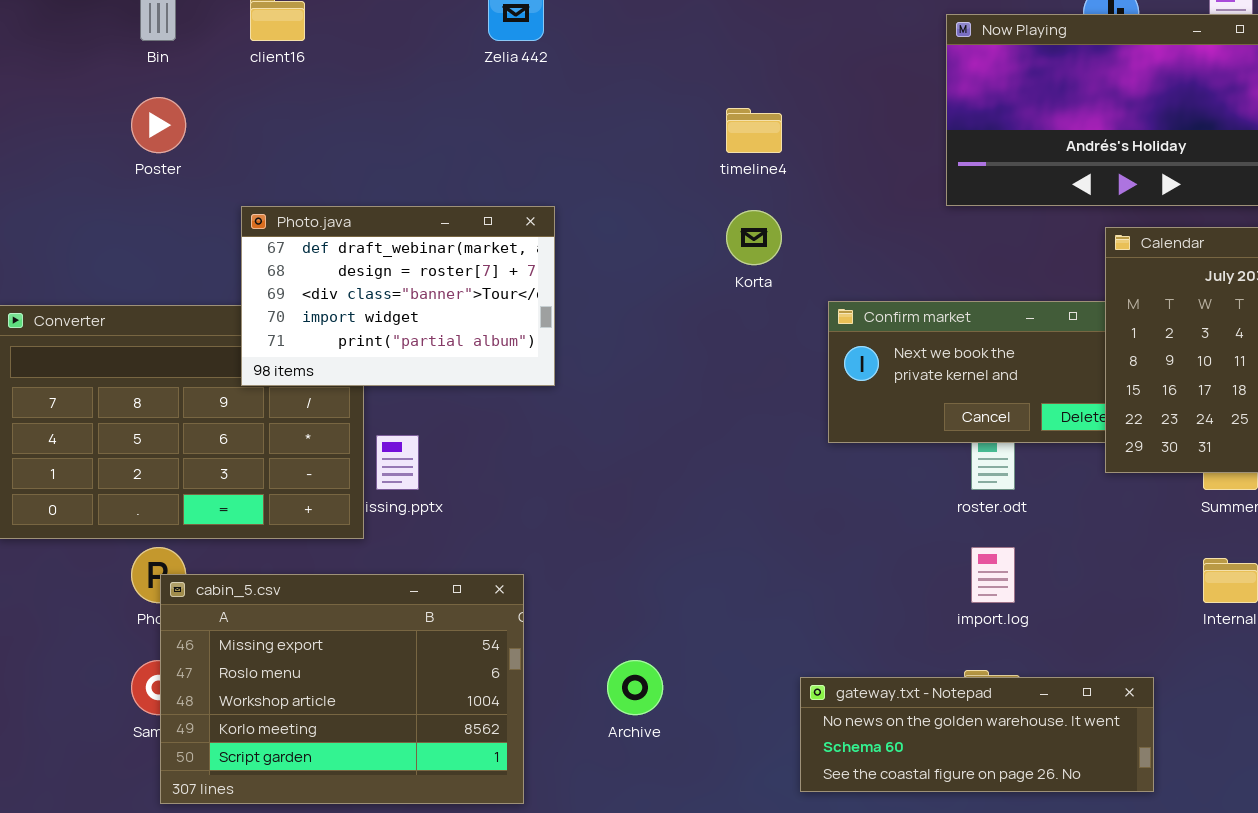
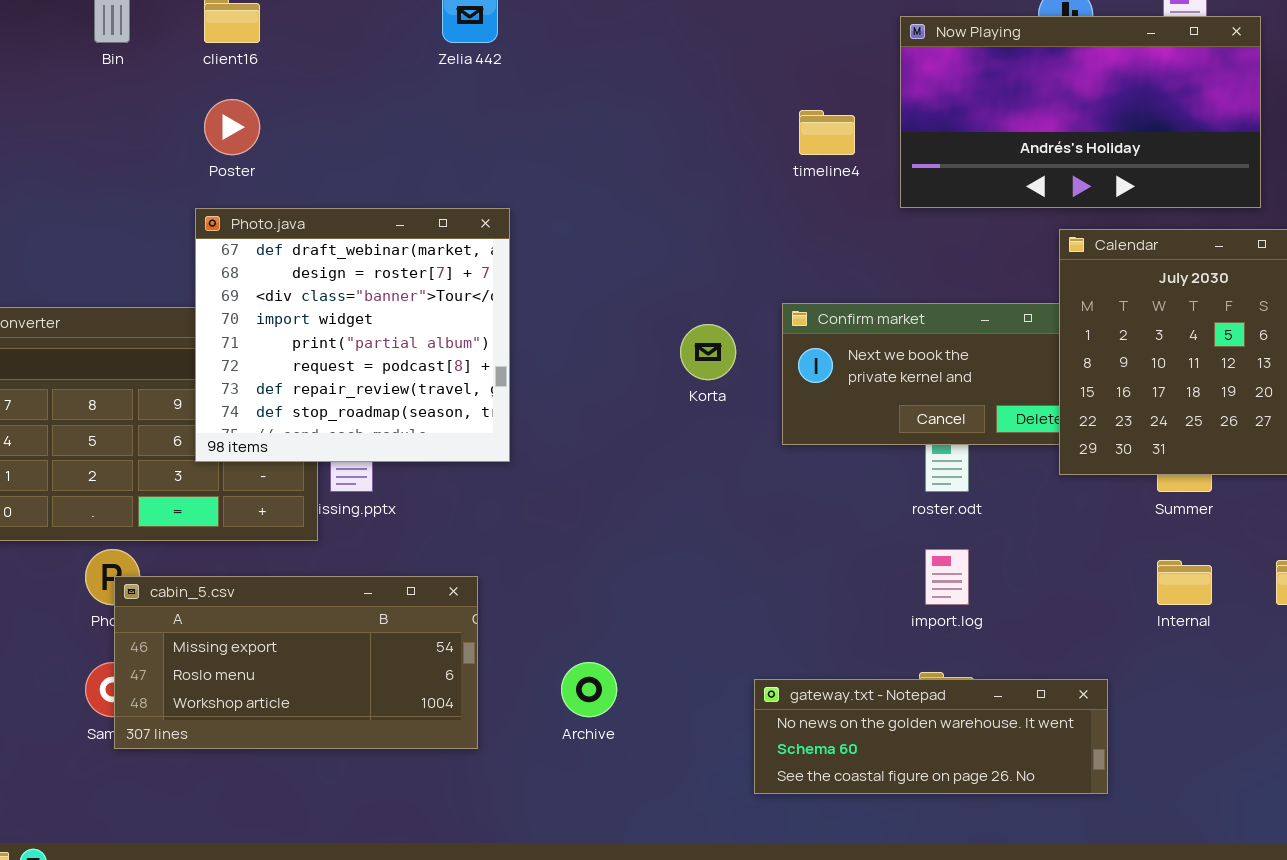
Poster: [131,97,186,153] -> [204,99,260,155], moved
timeline4: [726,108,782,153] -> [799,110,855,155], moved
Photo.java: [241,206,555,386] -> [195,208,510,462], resized
Korta: [726,210,782,265] -> [680,324,736,380], moved
cabin_5.csv: [160,574,524,804] -> [114,576,478,749], resized

